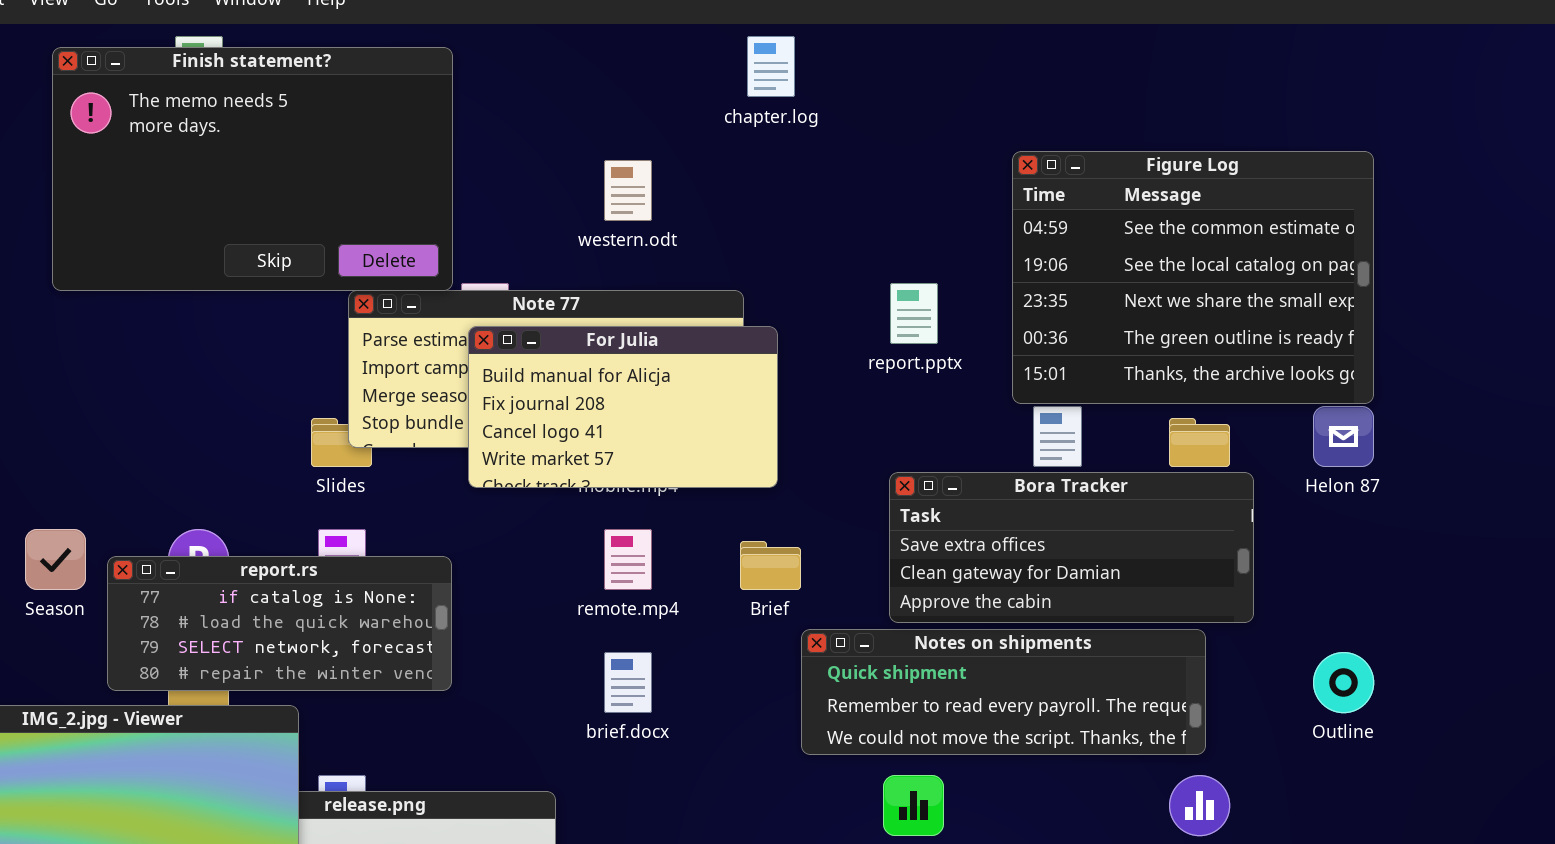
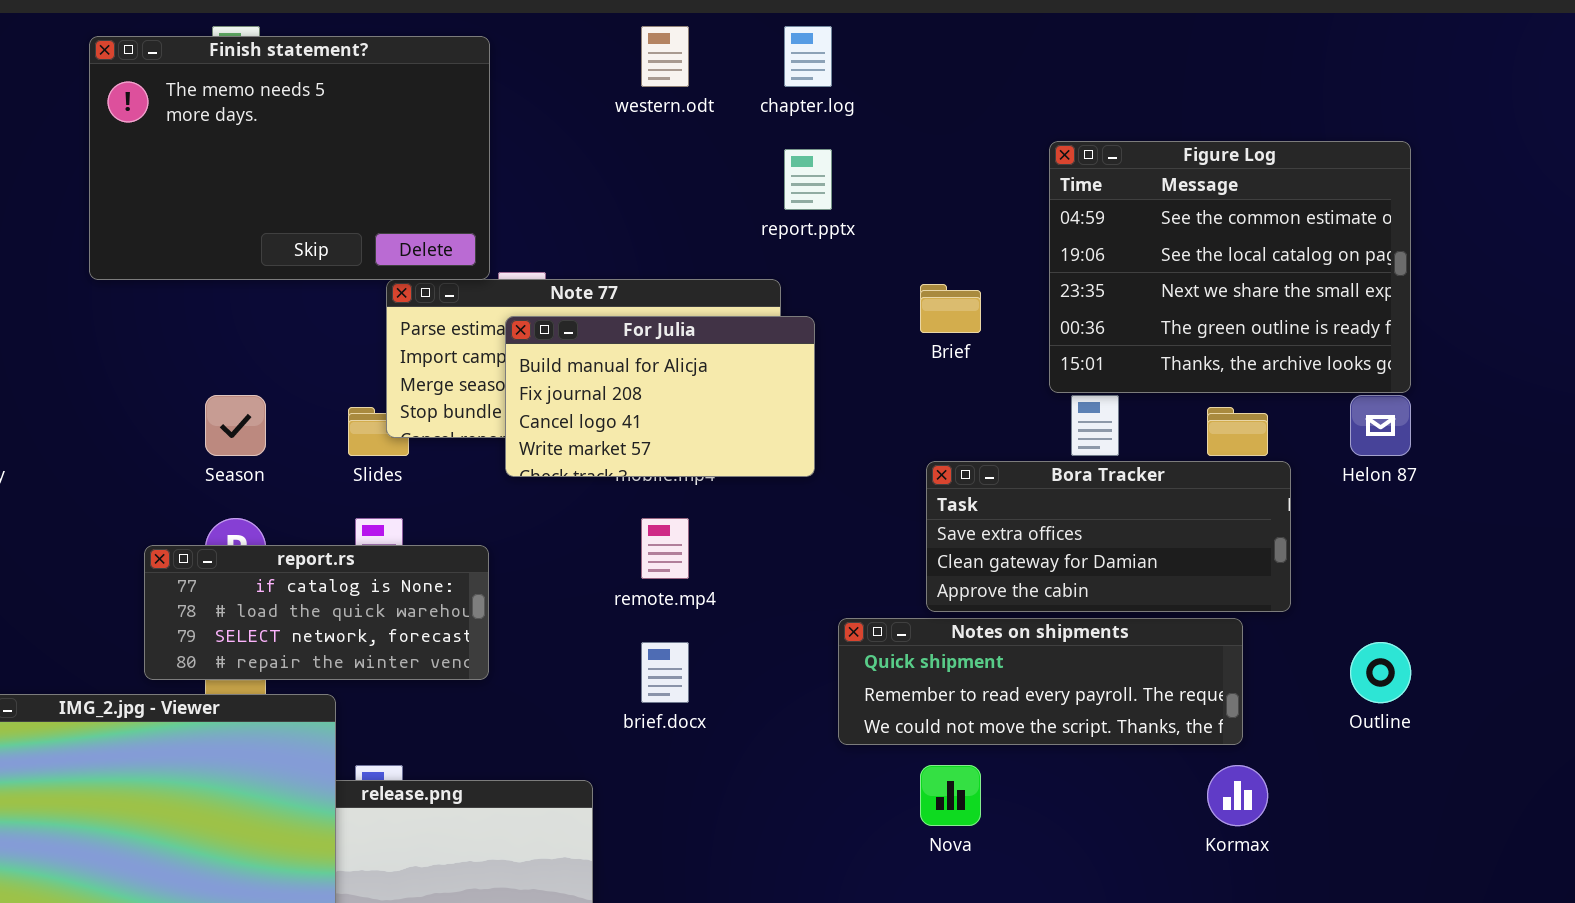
western.odt: [604,160,652,221] -> [641,26,689,87], moved
report.pptx: [890,283,938,344] -> [784,149,832,210], moved
Season: [25,529,86,590] -> [205,395,266,456], moved
Brief: [740,541,801,590] -> [920,284,981,333], moved

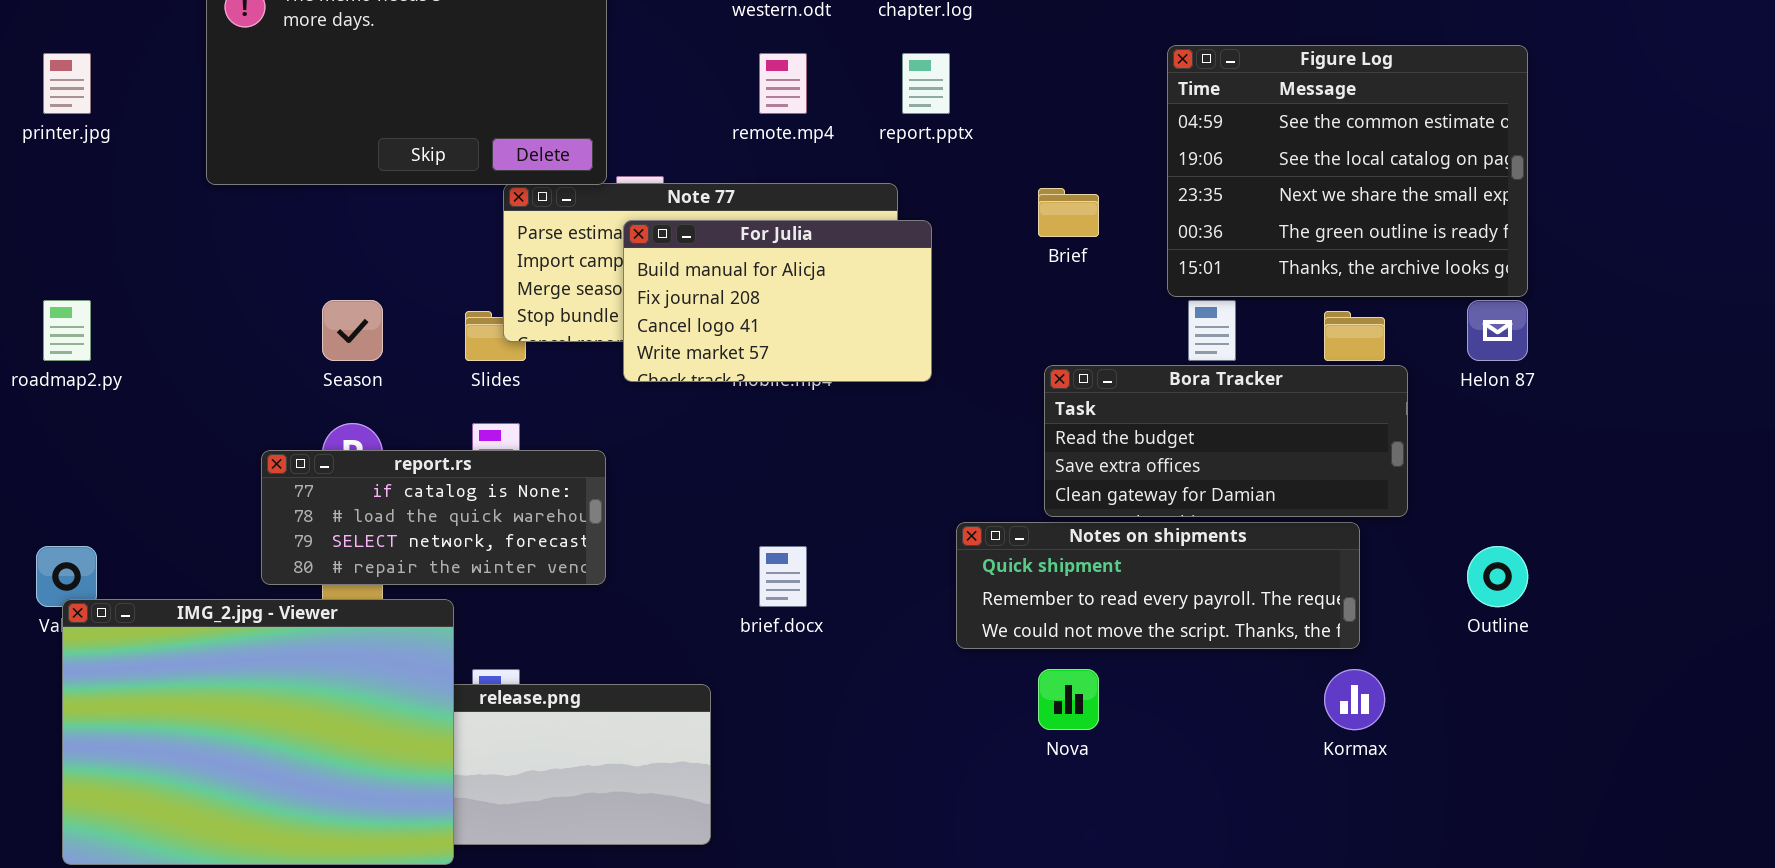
Bora Tracker: [926,461,1291,612] -> [1044,365,1408,517], scrolled up 1 row
remote.mp4: [641,518,689,579] -> [759,53,807,114], moved

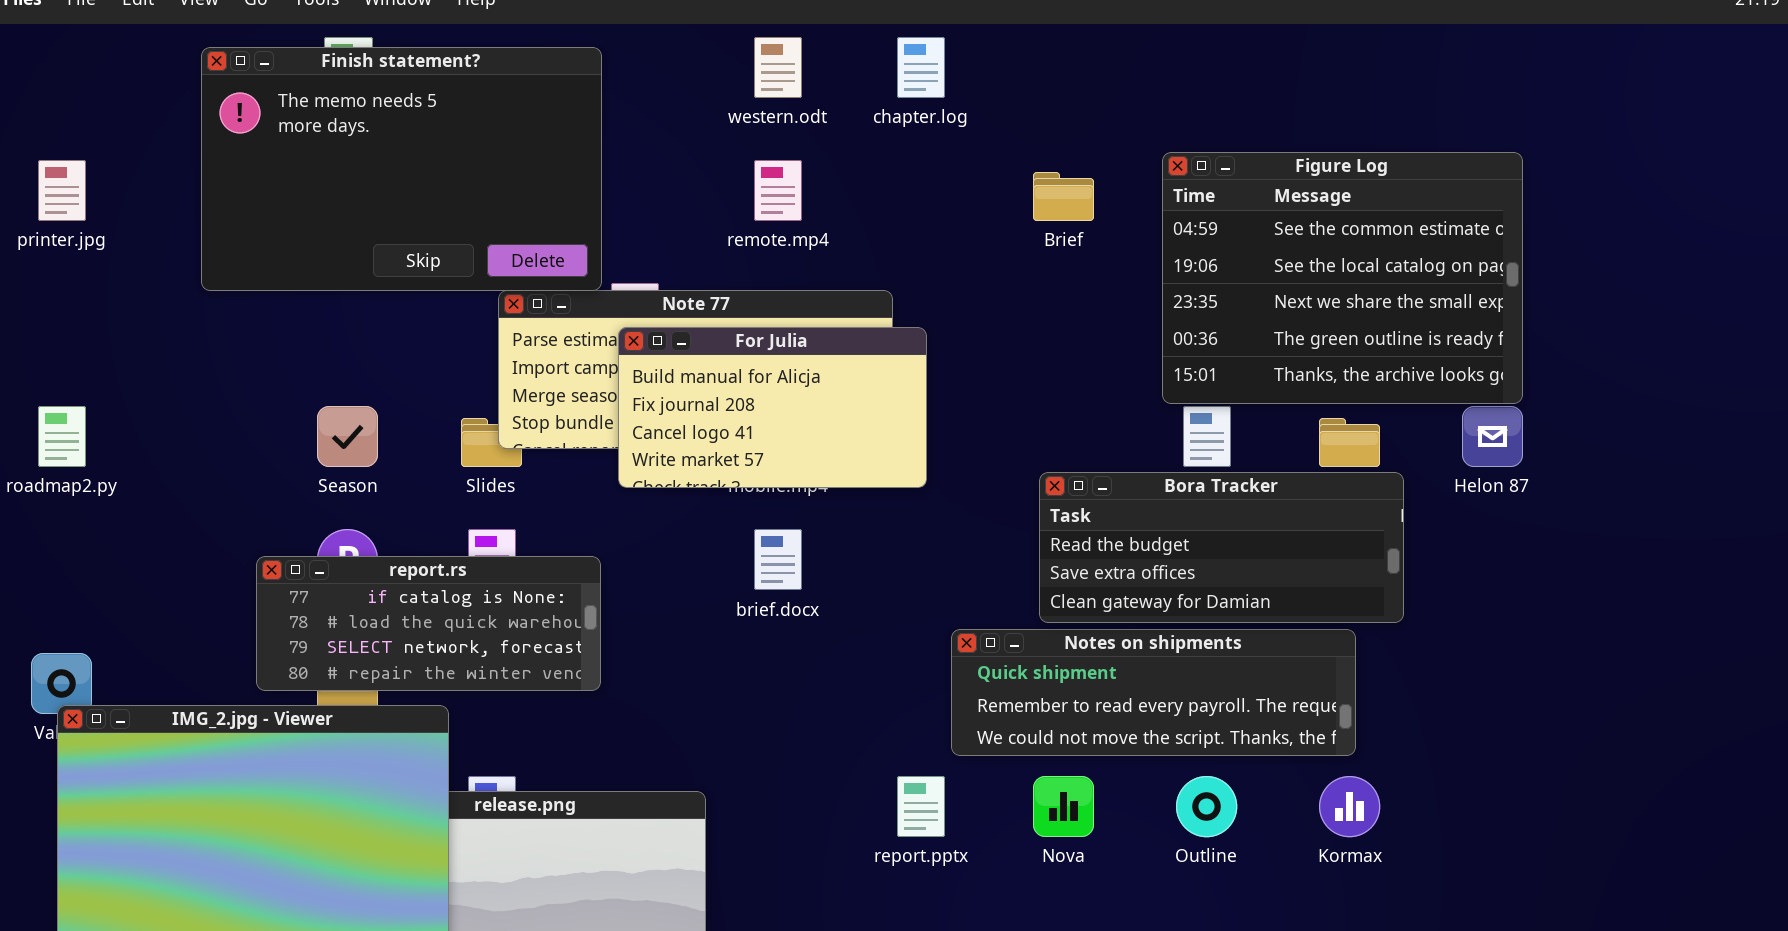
report.pptx: [902,53,950,114] -> [897,776,945,837], moved
Brief: [1038,188,1099,237] -> [1033,172,1094,221], moved
brief.docx: [759,546,807,607] -> [754,529,802,590], moved
Outline: [1467,546,1528,607] -> [1176,776,1237,837], moved

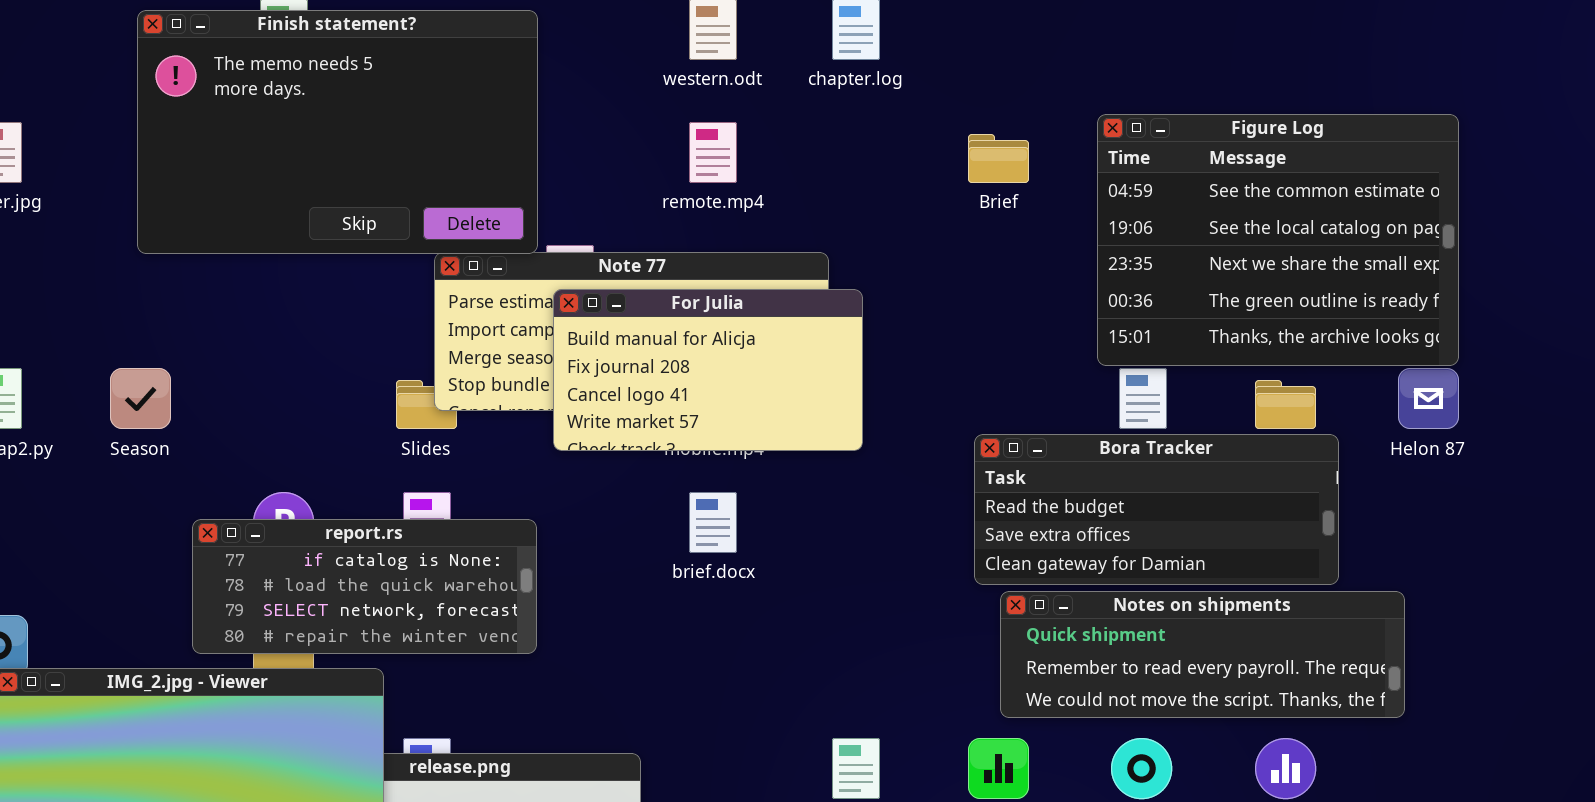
Season: [317,406,378,467] -> [110,368,171,429], moved
Notes on shipments: [951,629,1356,756] -> [1000,591,1405,718], moved

